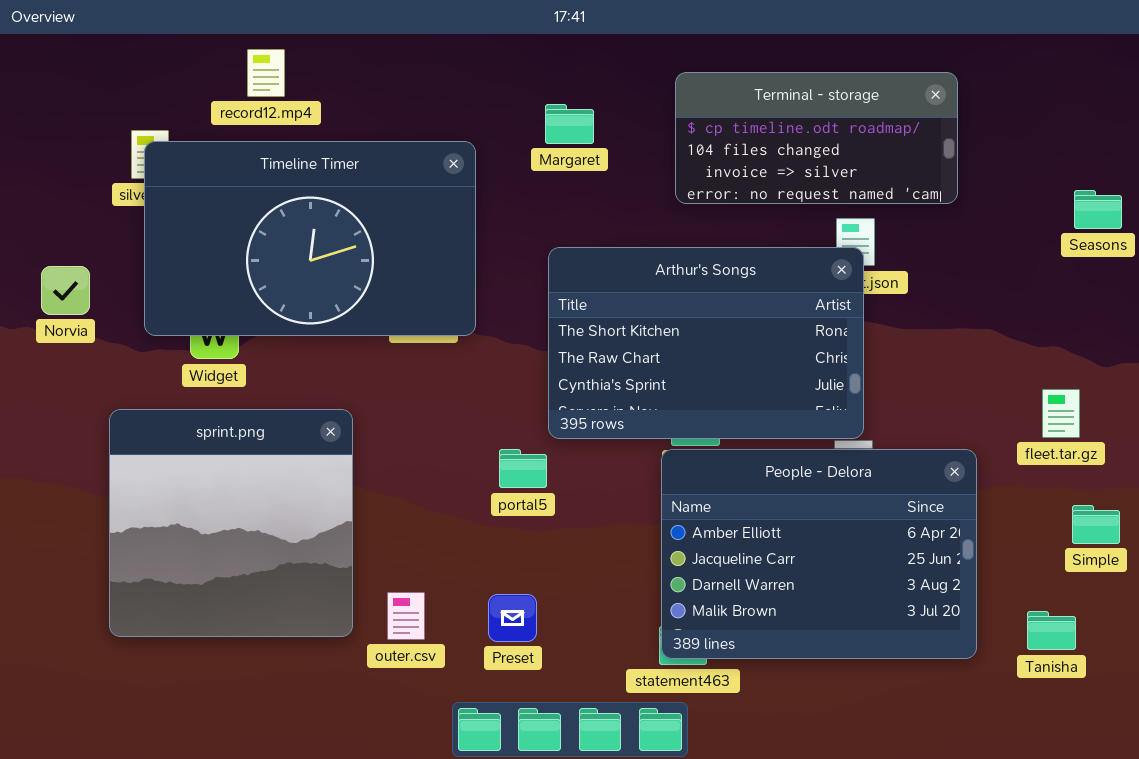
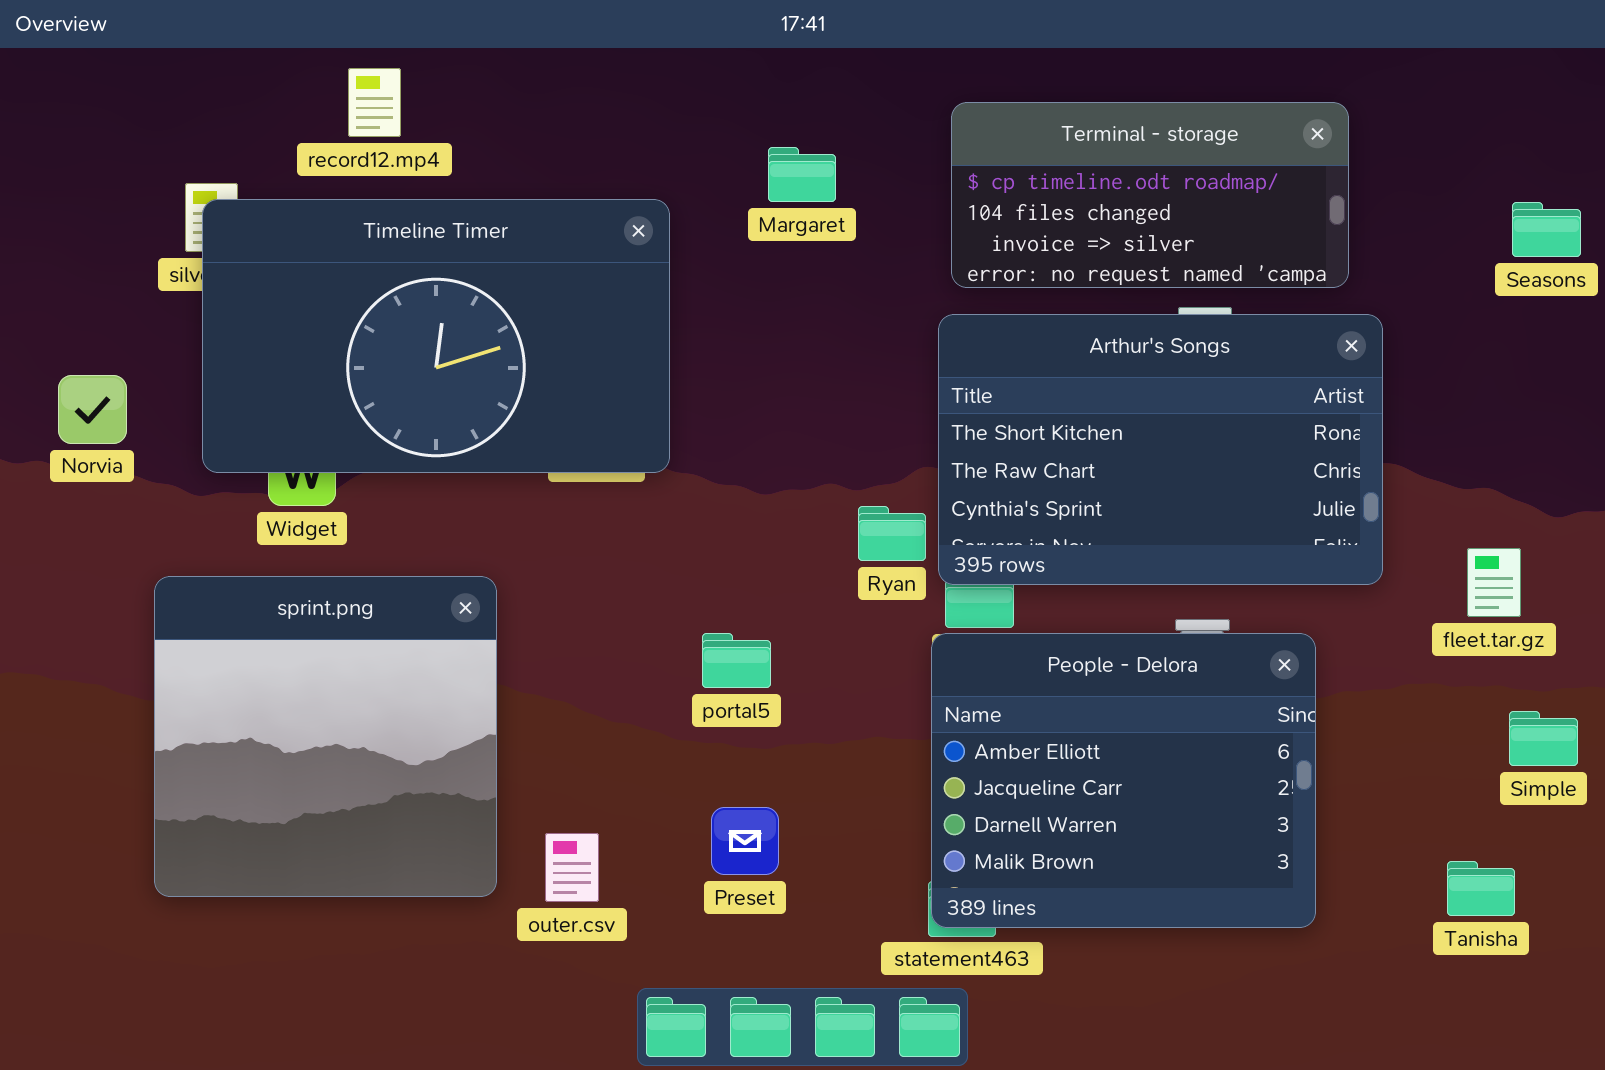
Seasons: [1074,190,1122,229] -> [1512,202,1581,257], moved
Arthur's Songs: [548,247,864,439] -> [938,314,1383,585], moved
People - Delora: [661,449,977,659] -> [931,633,1316,928], resized
Preset: [488,594,537,642] -> [711,807,779,875], moved

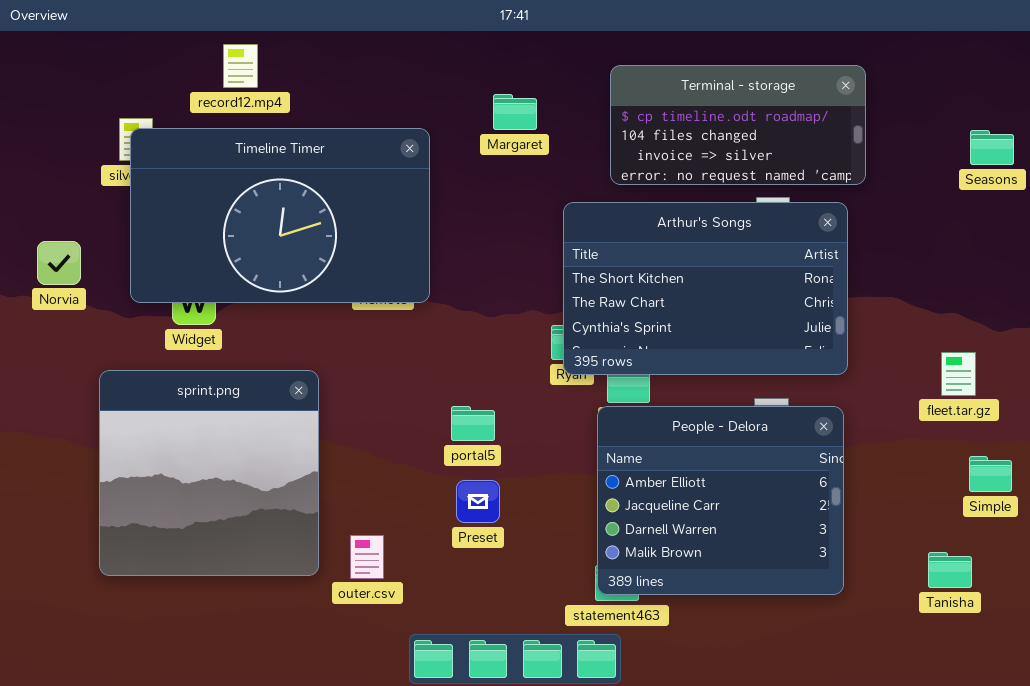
Arthur's Songs: [938,314,1383,585] -> [563,202,848,375], moved
Preset: [711,807,779,875] -> [456,480,500,523], moved

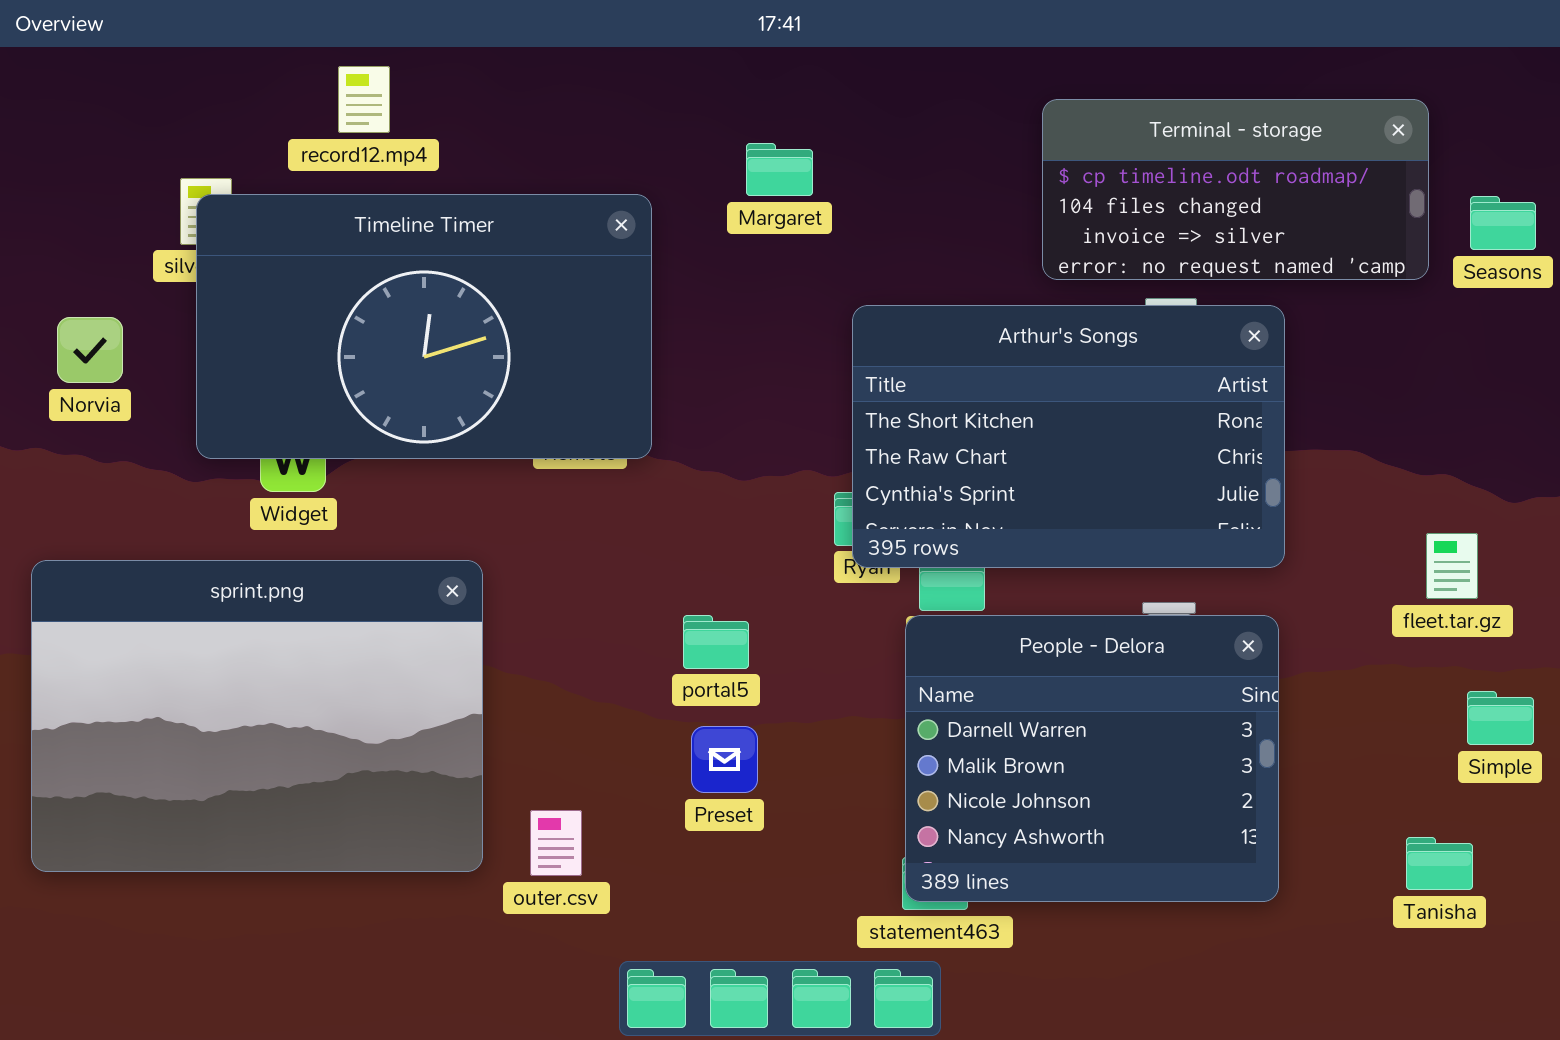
Terminal - storage: [610,65,866,185] -> [1042,99,1429,280], moved
Norvia: [37,241,81,285] -> [57,317,123,383], moved
sprint.png: [99,370,319,576] -> [31,560,483,872], resized
People - Delora: [597,406,844,595] -> [905,615,1279,902], scrolled down 2 rows

